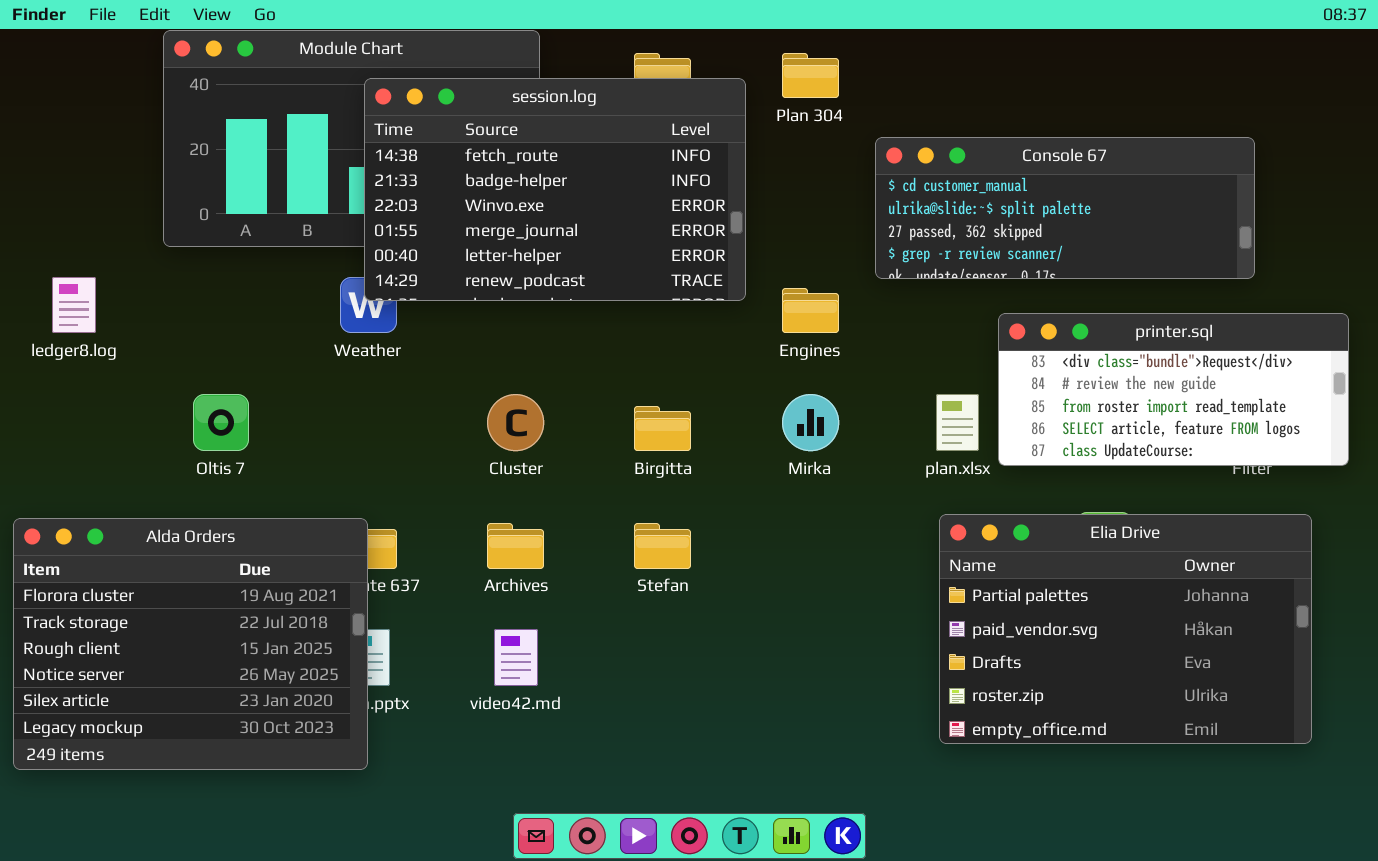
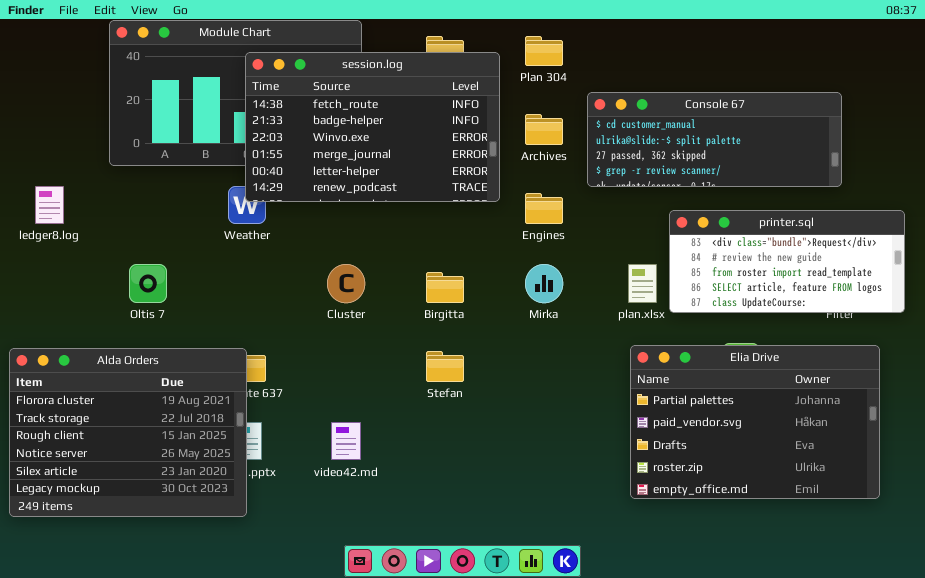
Archives: [487,523,544,569] -> [525,114,563,145], moved

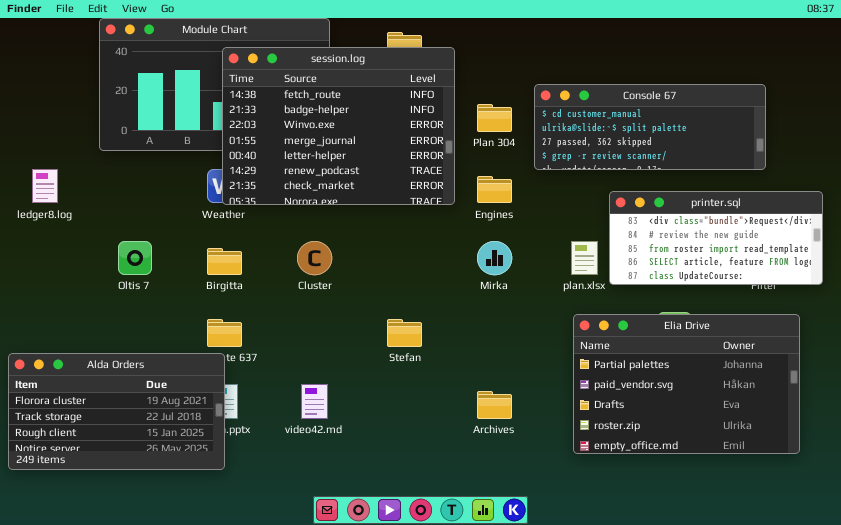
Plan 304: [525,36,563,66] -> [477,104,512,132], moved
session.log: [245,52,500,202] -> [222,47,455,205], resized
Archives: [525,114,563,145] -> [477,391,512,419], moved
Birgitta: [426,272,464,303] -> [207,248,242,275], moved
Alda Orders: [9,348,247,517] -> [8,353,225,470], resized

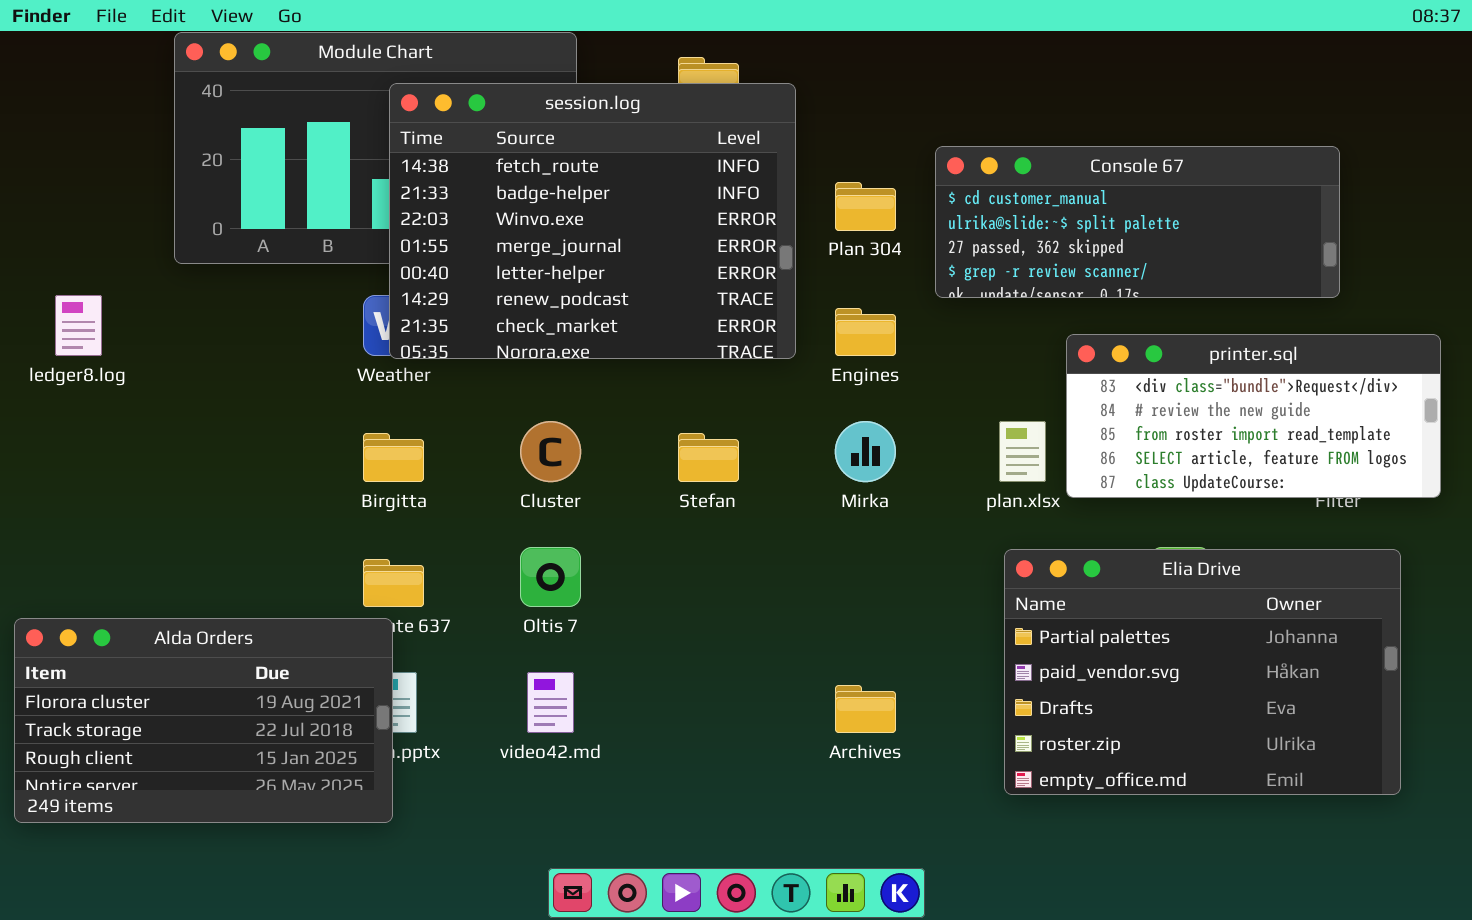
Oltis 7: [118,241,152,275] -> [520,547,581,607], moved
Stefan: [387,319,422,347] -> [678,433,739,482], moved

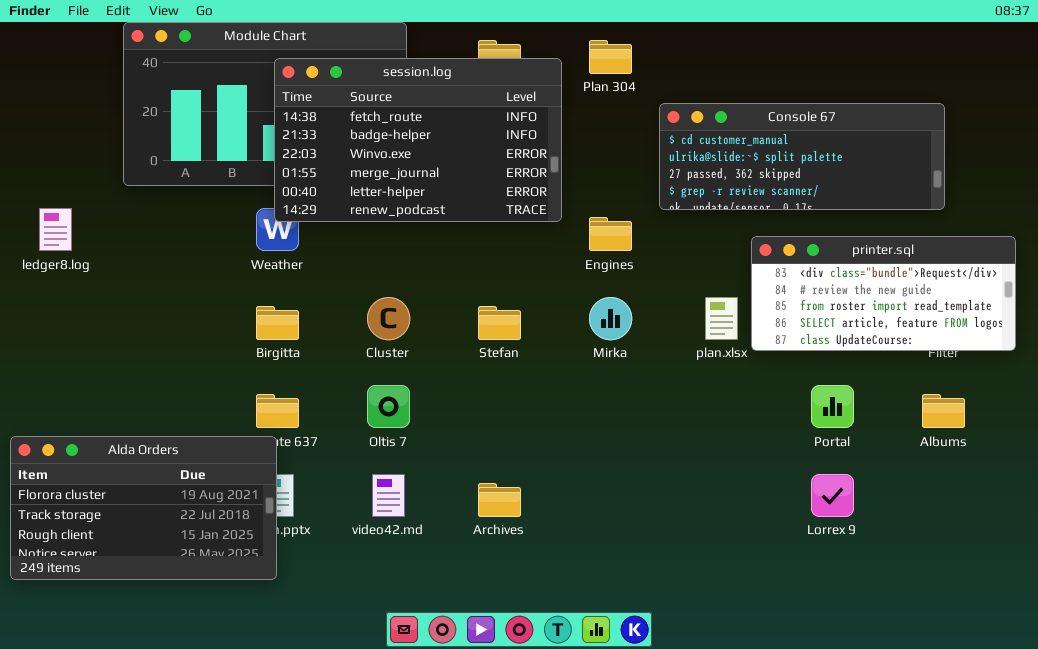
session.log: [389,83,796,359] -> [274,58,562,222], resized
Plan 304: [835,182,896,231] -> [589,40,632,74], moved
Elia Drive: [1004,549,1401,795] -> none, closed
Archives: [835,685,896,733] -> [478,483,521,517], moved

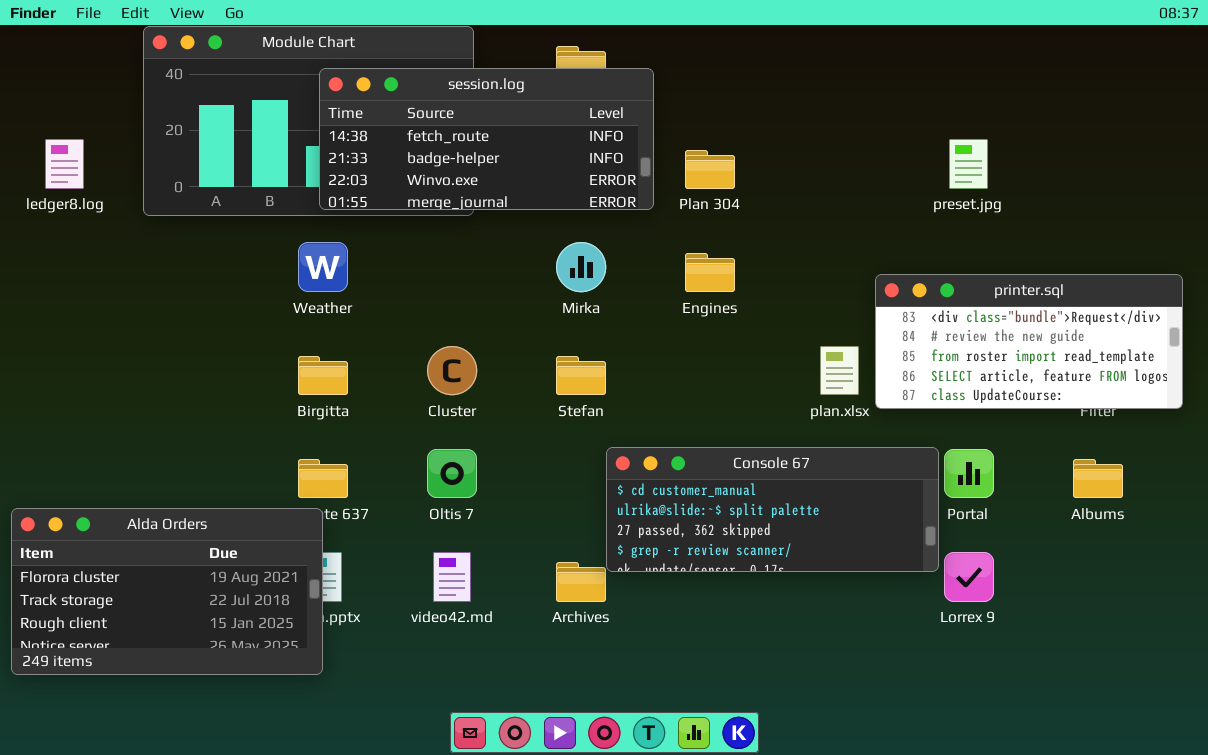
Plan 304: [589,40,632,74] -> [685,150,735,189], moved
session.log: [274,58,562,222] -> [319,68,654,210], resized
Console 67: [659,103,945,210] -> [606,447,939,572], moved
ledger8.log: [39,208,72,251] -> [45,139,84,189], moved
Mirka: [589,297,632,340] -> [556,242,606,292], moved

